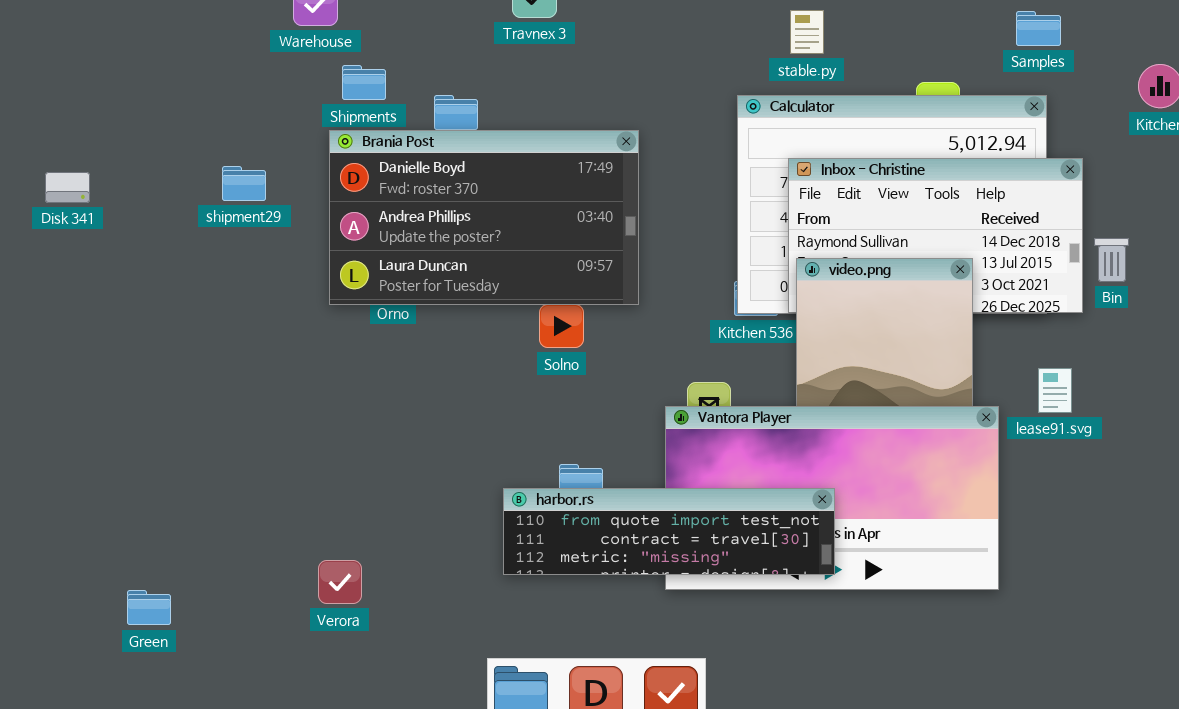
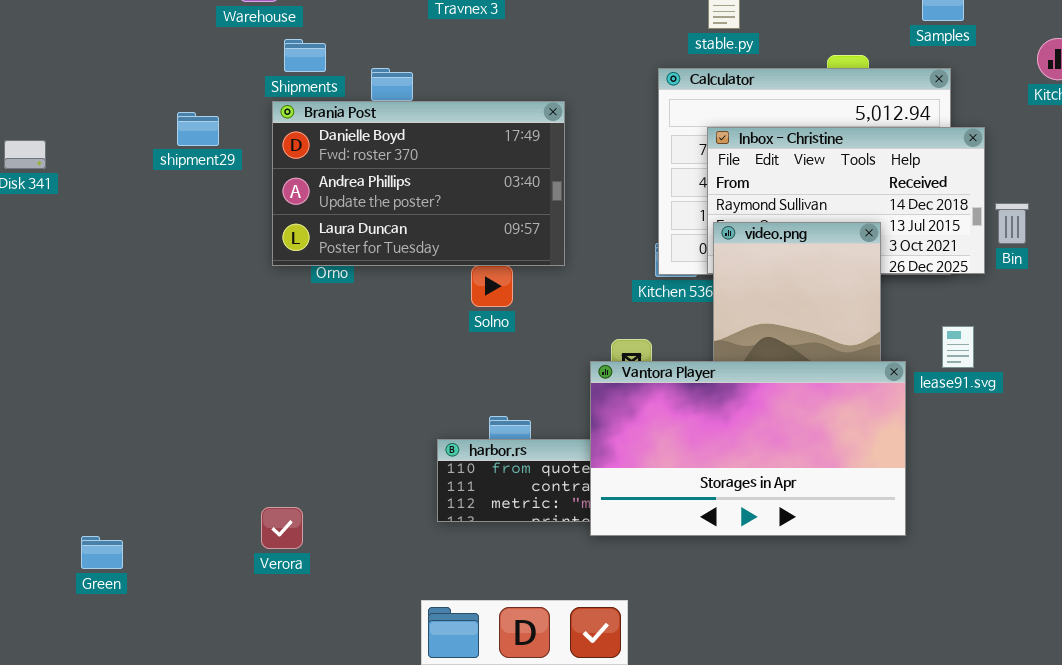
shipment29: [222,166,266,201] -> [177,112,219,146], moved
Vantora Player: [665,406,999,590] -> [590,361,906,536], raised

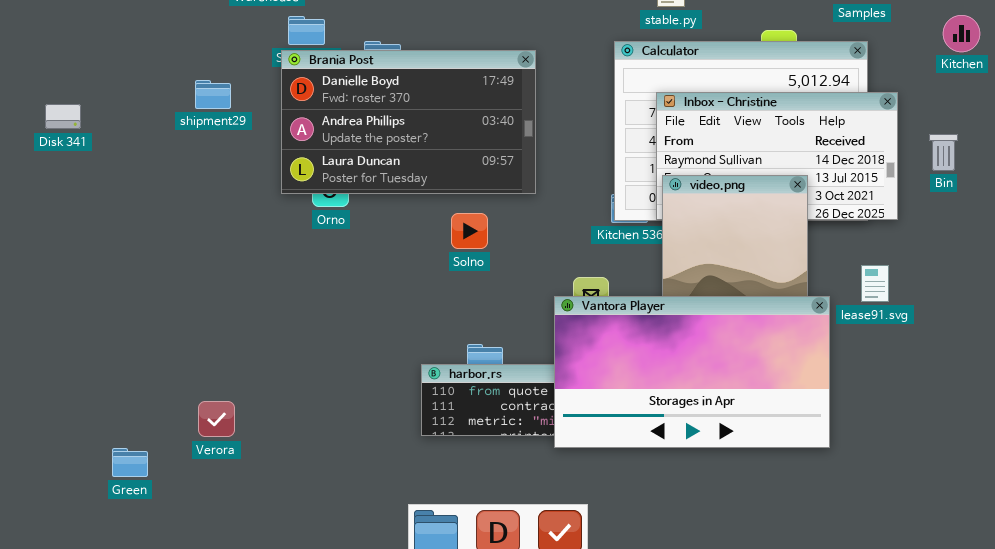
Brania Post: [272,101,565,266] -> [281,50,536,194], moved
Bin: [995,203,1029,244] -> [929,134,958,171], moved
Verora: [261,507,303,549] -> [198,401,235,437], moved

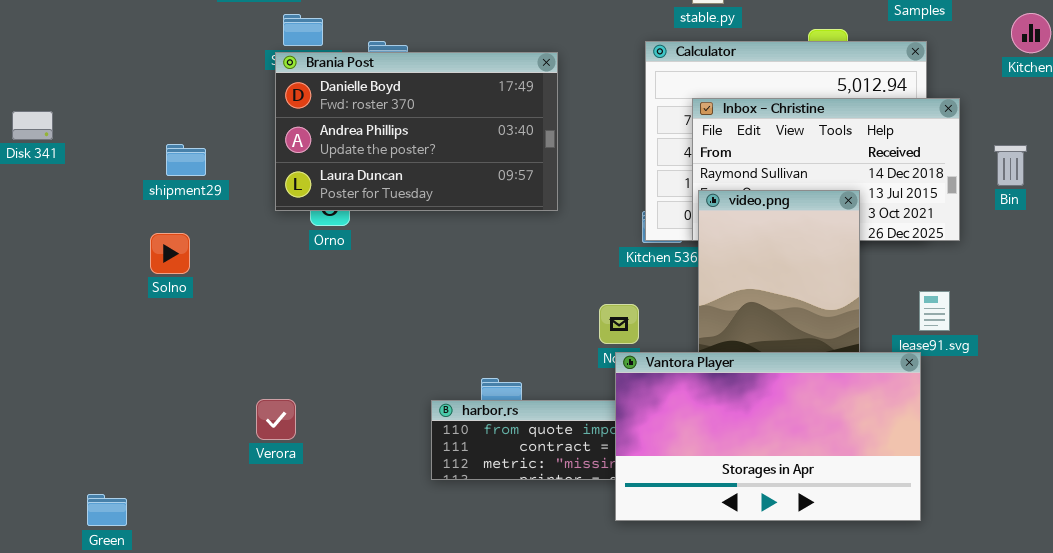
shipment29: [195,80,231,109] -> [166,144,206,176], moved
Solno: [451,213,488,249] -> [150,233,190,274], moved
Vantora Player: [554,296,830,448] -> [615,352,921,521], moved
Verora: [198,401,235,437] -> [256,399,296,440], moved

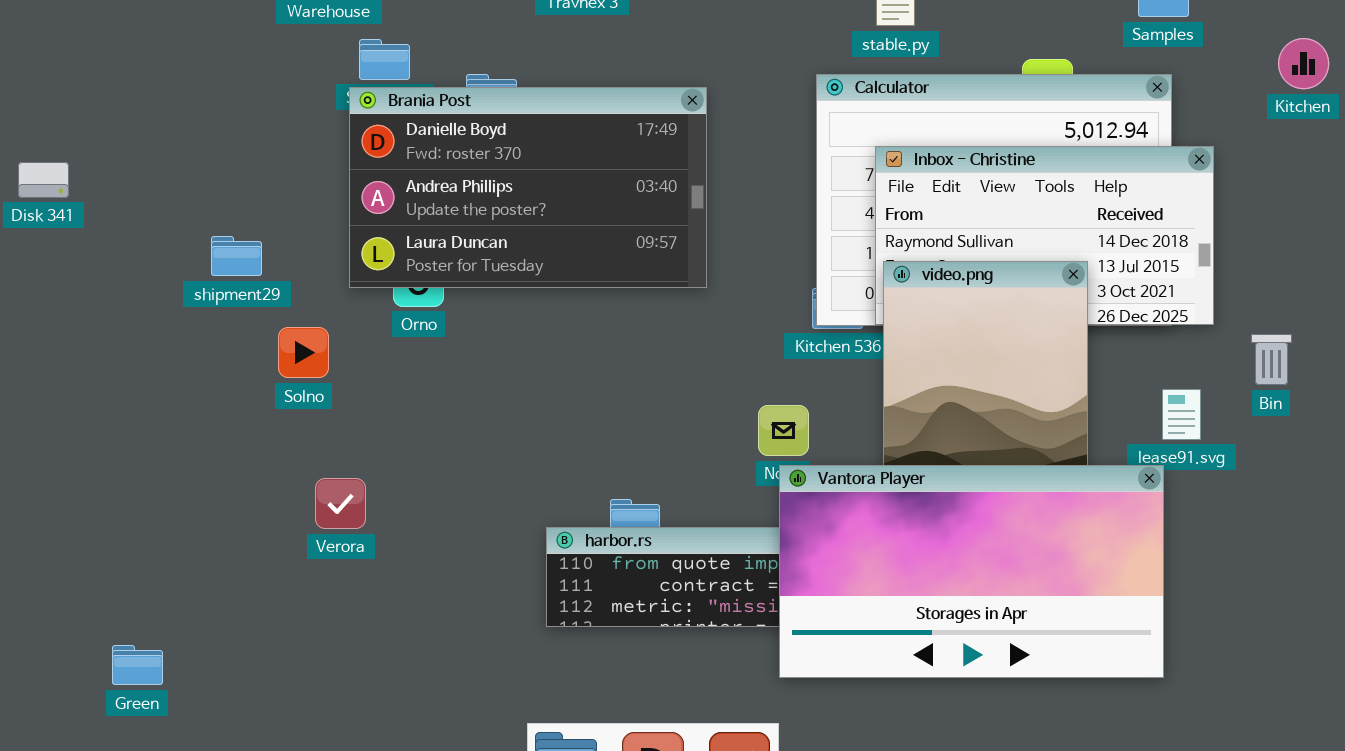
shipment29: [166,144,206,176] -> [211,236,262,276], moved
Bin: [994,145,1027,186] -> [1251,334,1292,385], moved
Solno: [150,233,190,274] -> [278,327,329,378], moved
Verora: [256,399,296,440] -> [315,478,366,529], moved

